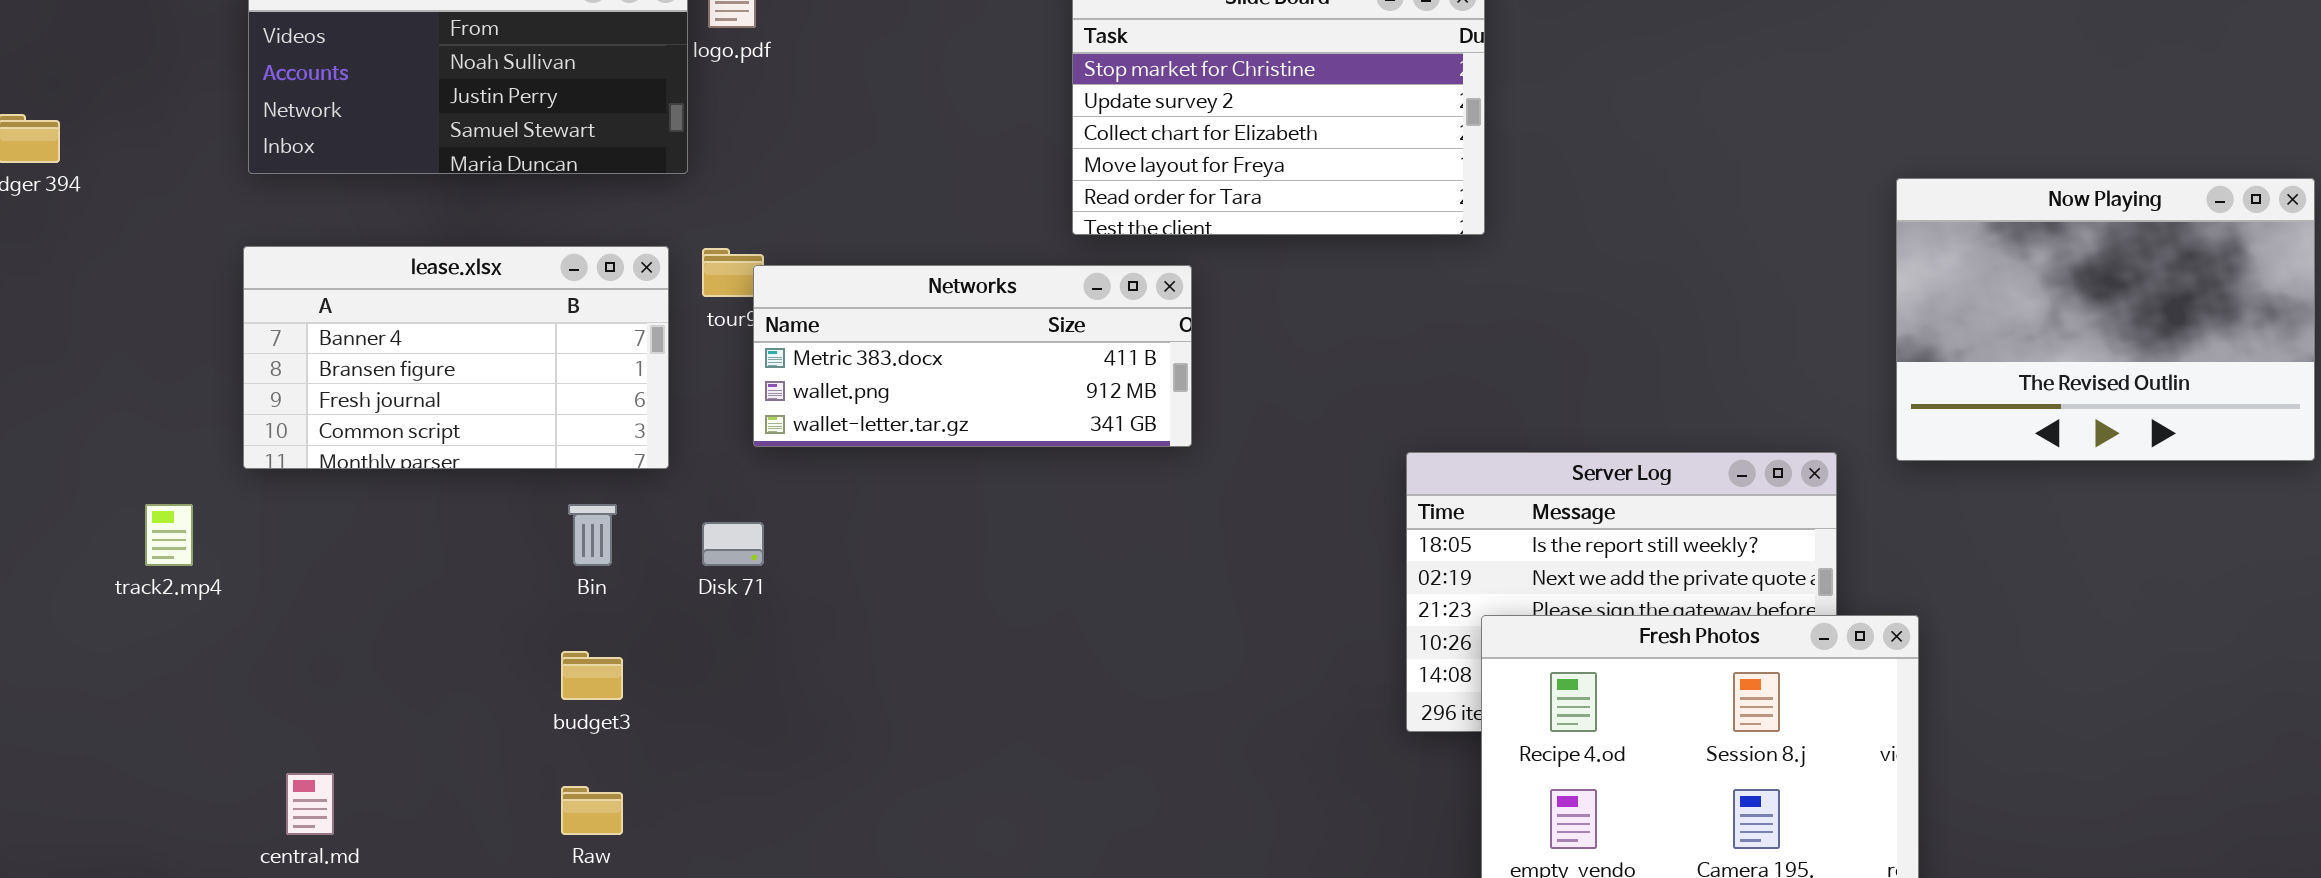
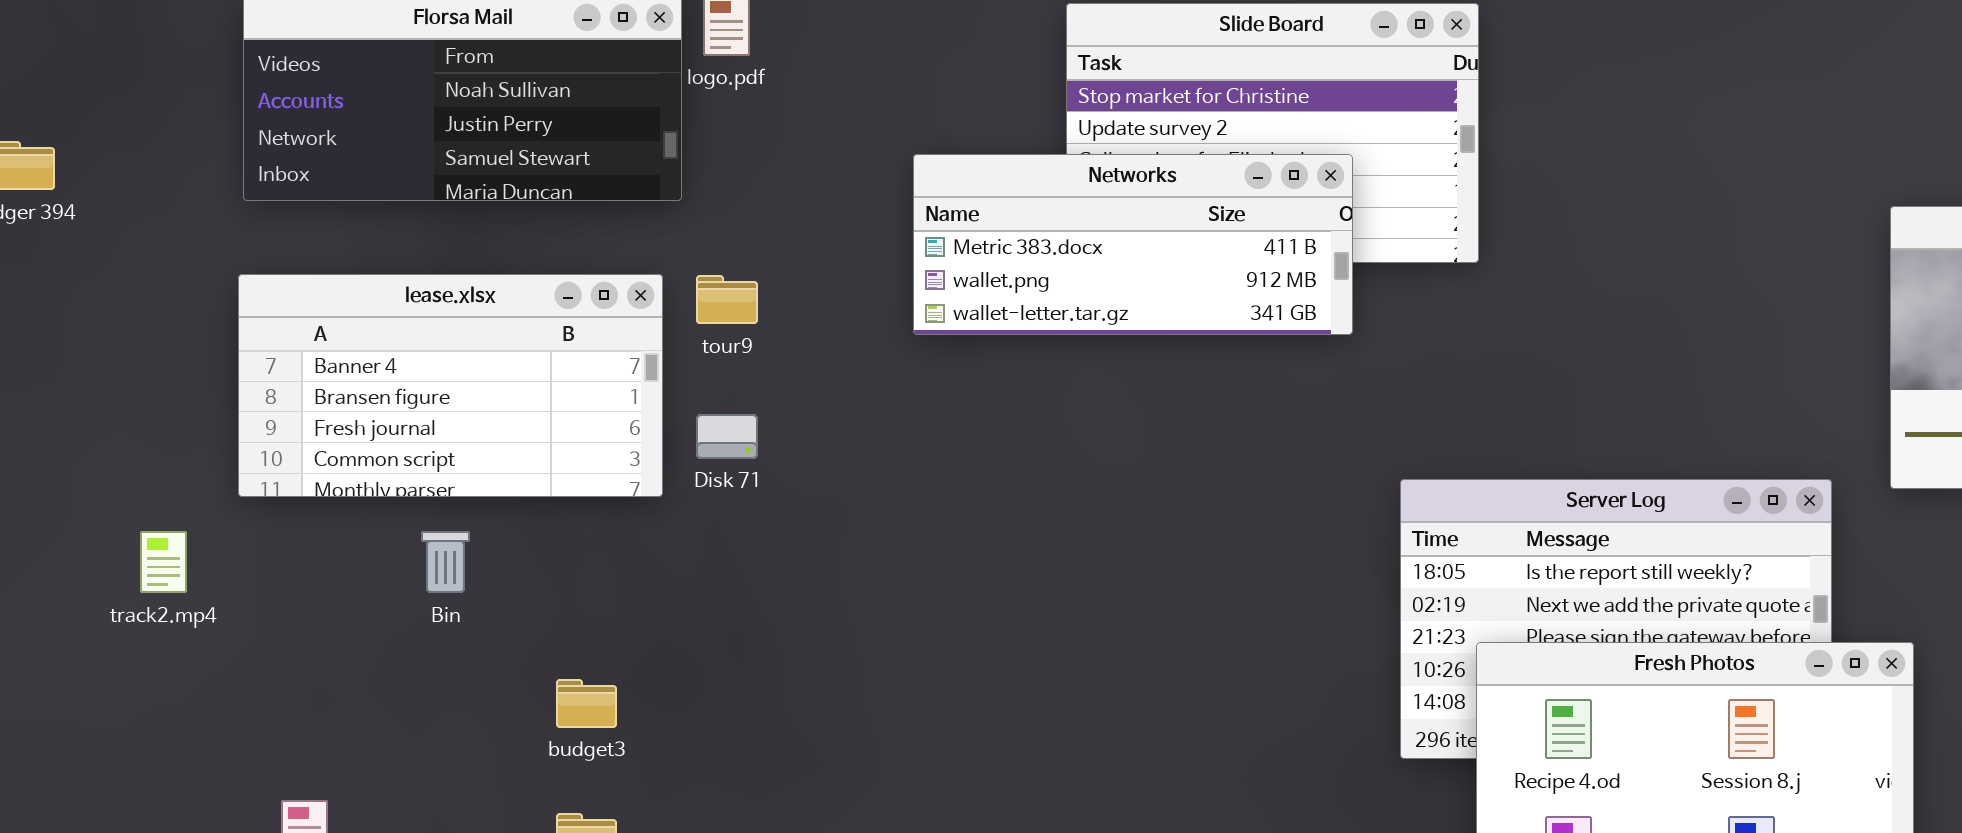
Networks: [753,265,1192,447] -> [913,154,1353,335], moved
Bin: [568,504,617,566] -> [421,531,470,593], moved
Disk 71: [702,522,764,566] -> [696,414,758,459], moved

